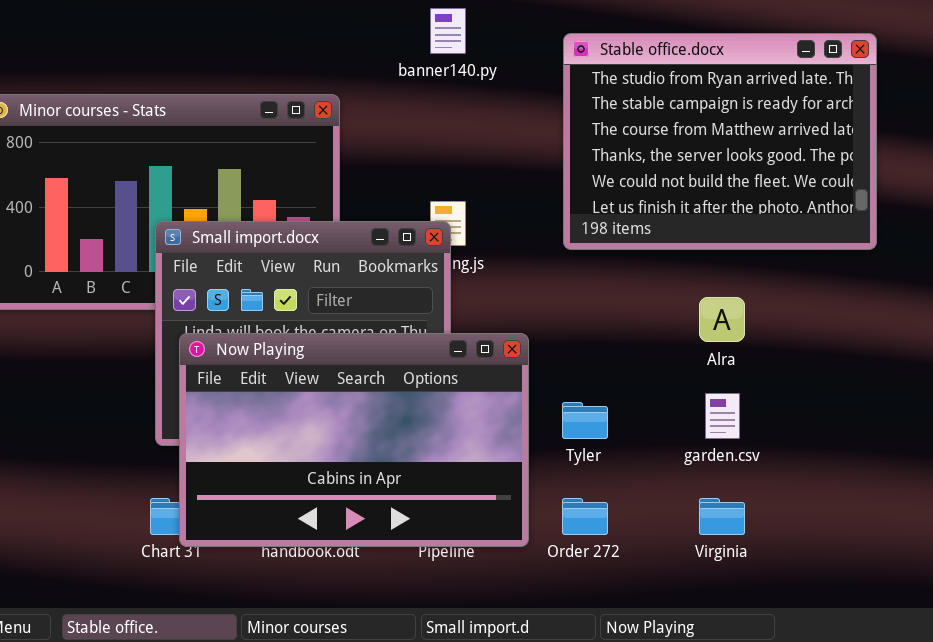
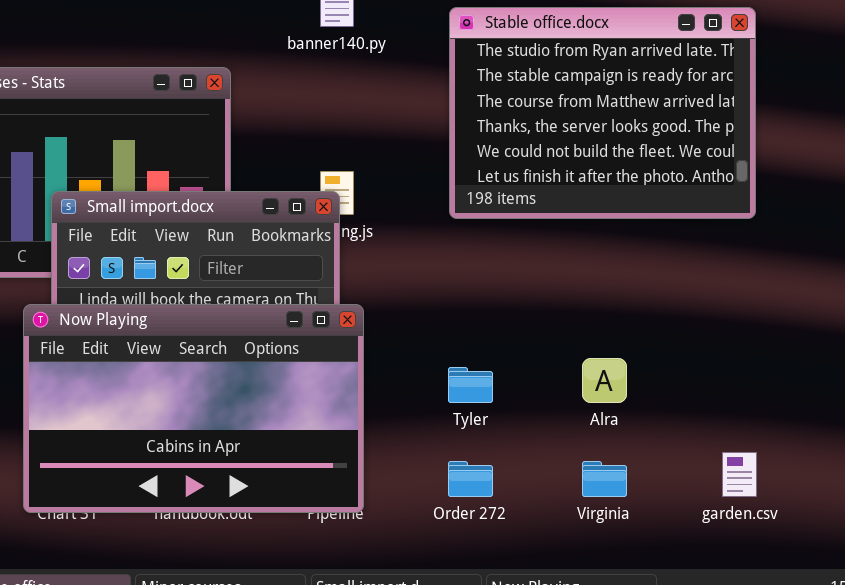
Alra: [699,297,745,342] -> [582,358,627,403], moved
Now Playing: [179,333,529,547] -> [23,304,364,513], moved
garden.csv: [705,393,740,439] -> [722,452,757,497], moved

